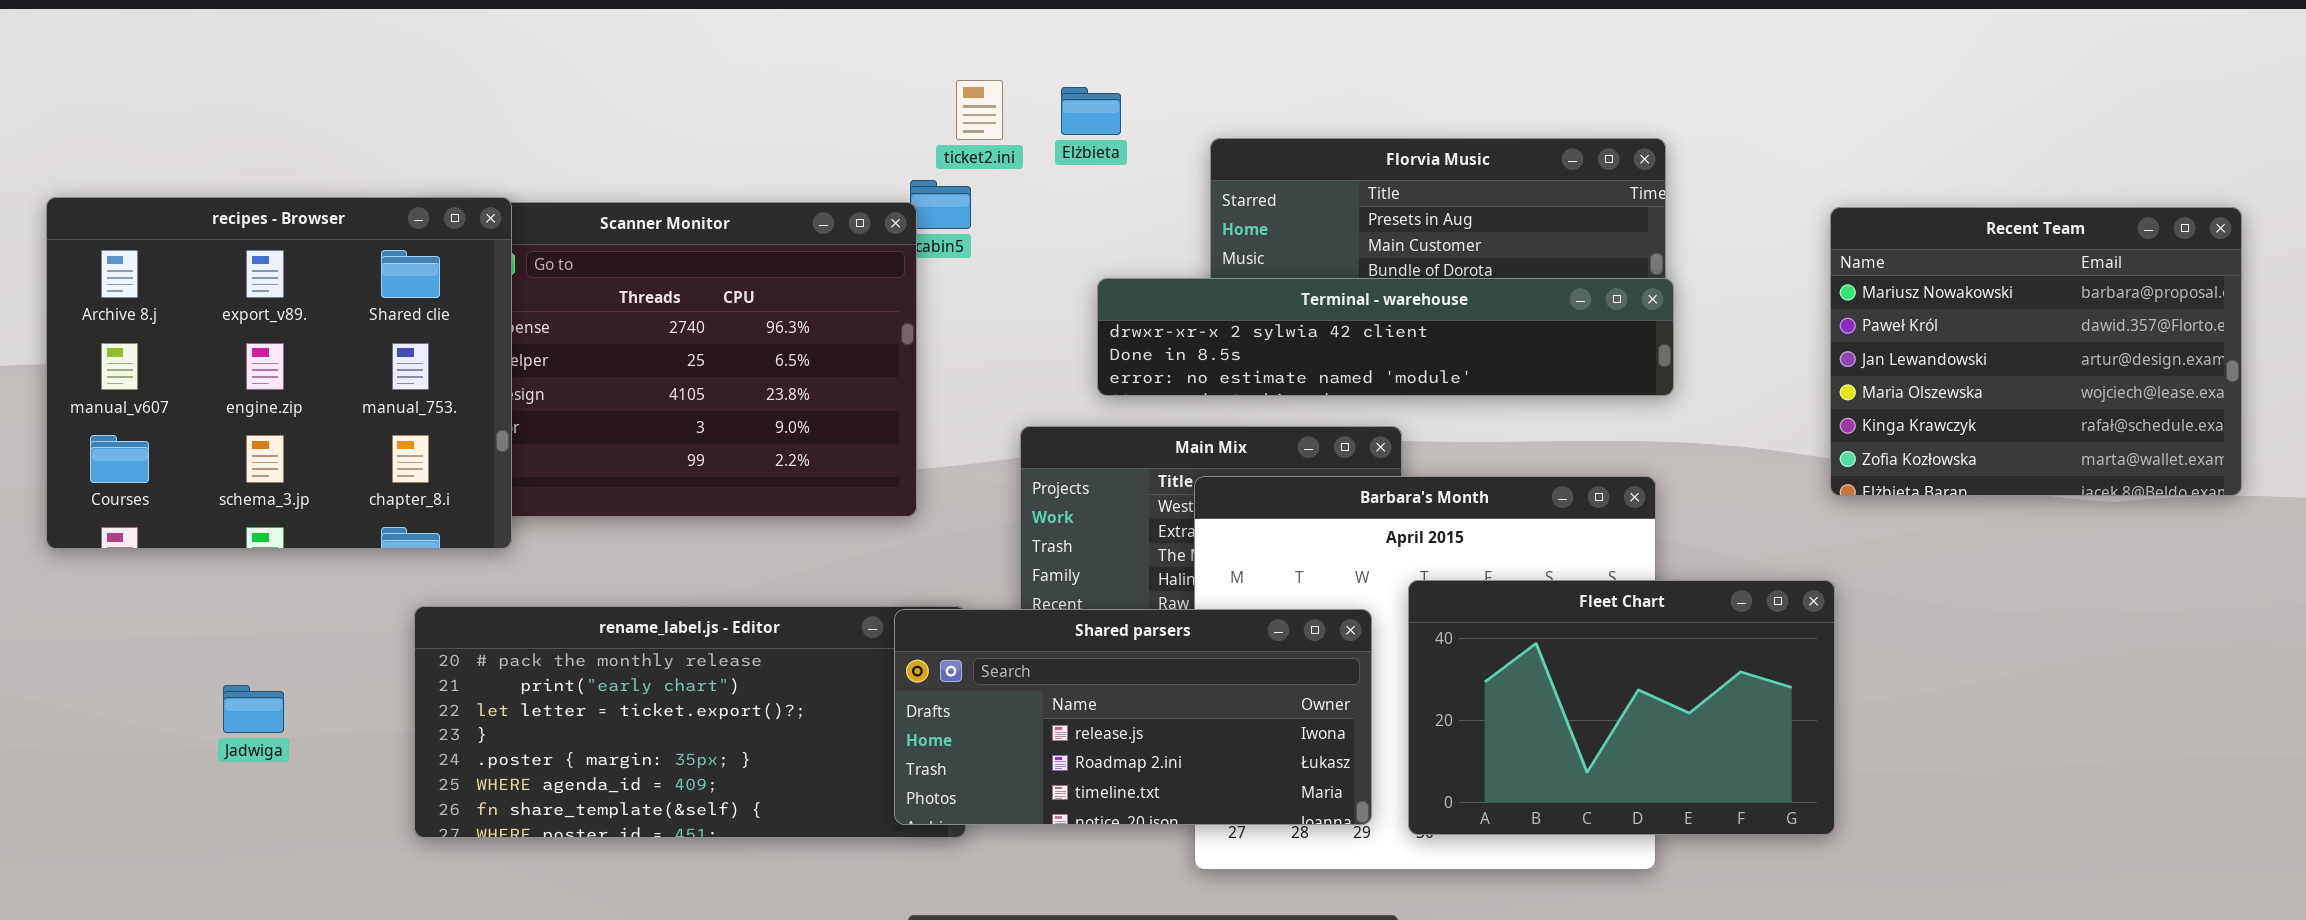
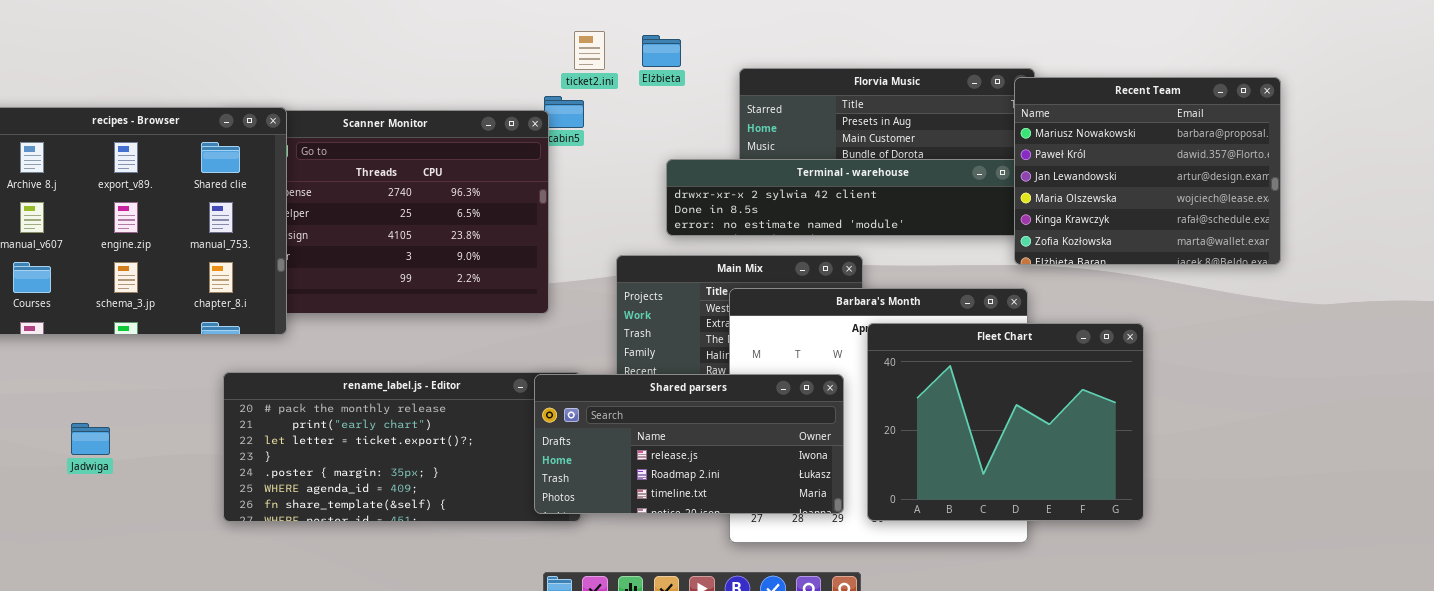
Recent Team: [1830,207,2242,496] -> [1014,77,1281,265], moved
Fleet Chart: [1408,580,1835,835] -> [867,323,1144,521], resized
Jadwiga: [223,685,284,733] -> [71,423,110,455], moved

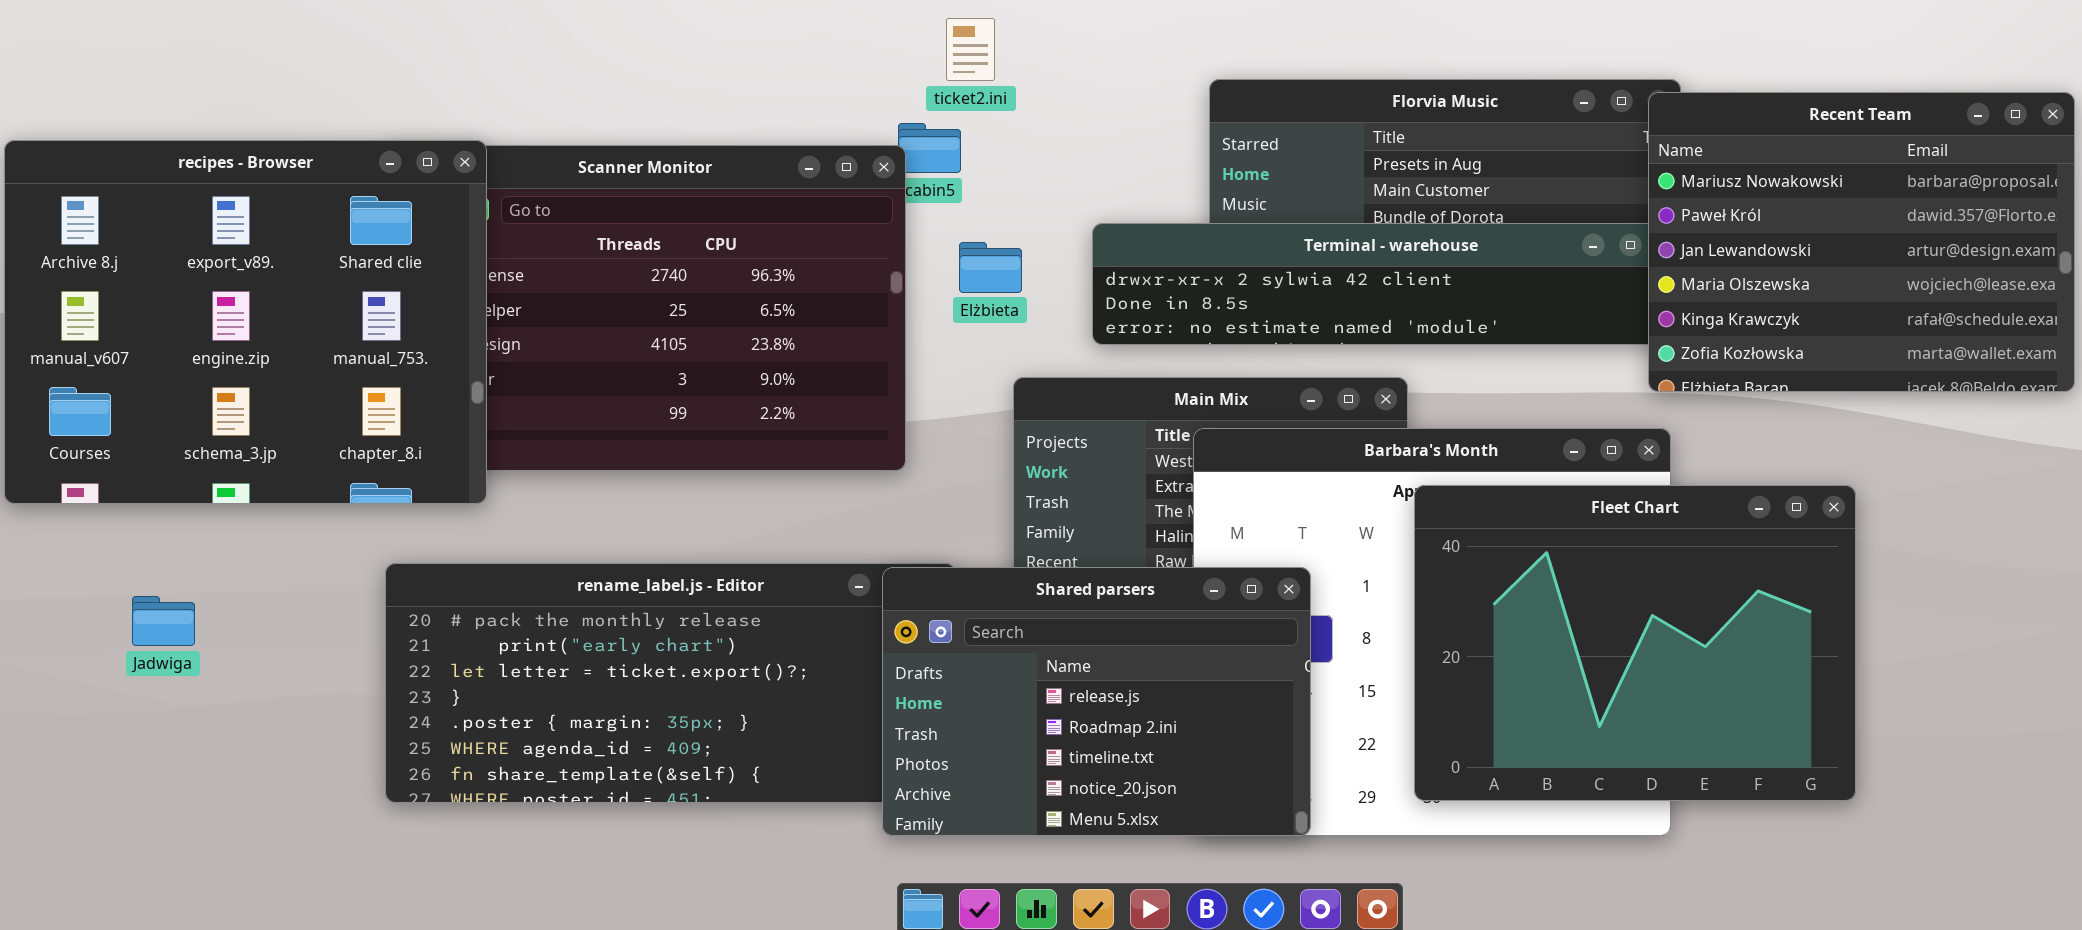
Elżbieta: [642,35,681,67] -> [959,242,1022,293], moved
Shared parsers: [534,374,844,514] -> [882,567,1311,836], resized
Jadwiga: [71,423,110,455] -> [132,596,195,646], moved

